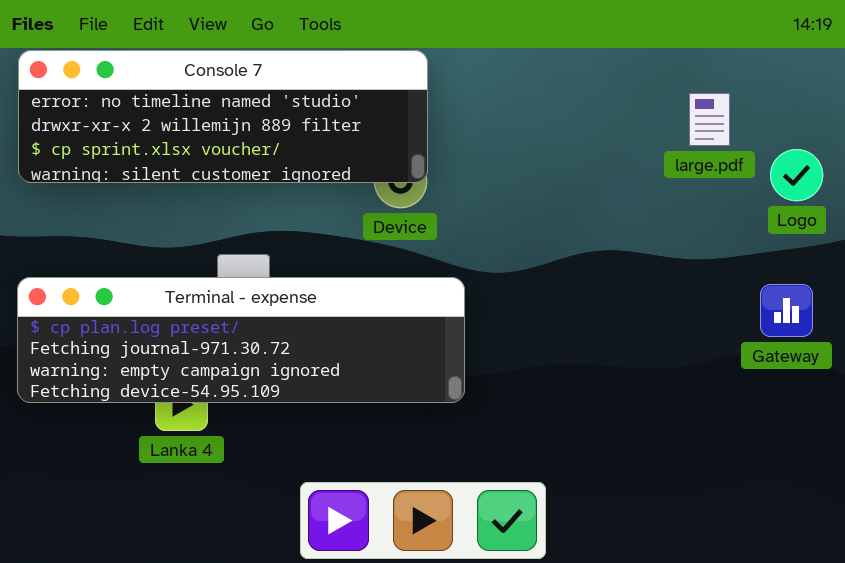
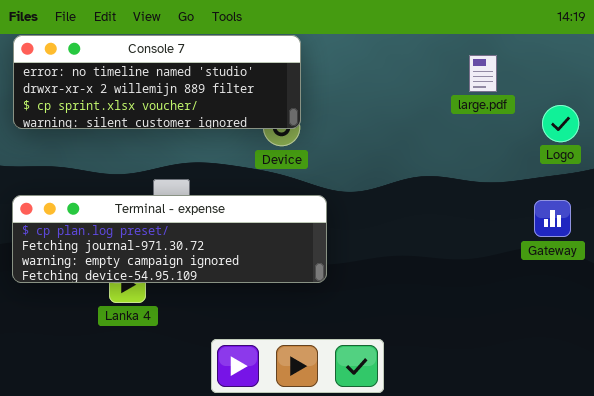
large.pdf: [689,93,730,146] -> [469,55,497,92], moved

